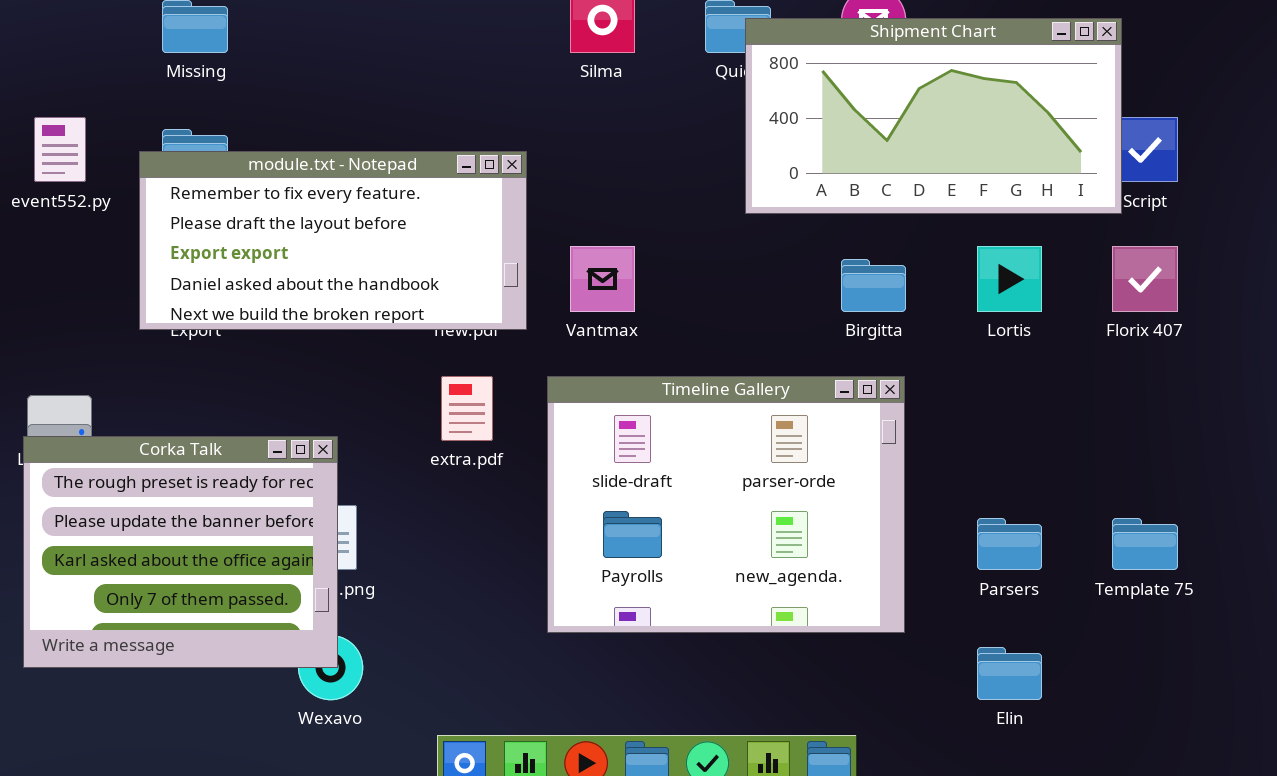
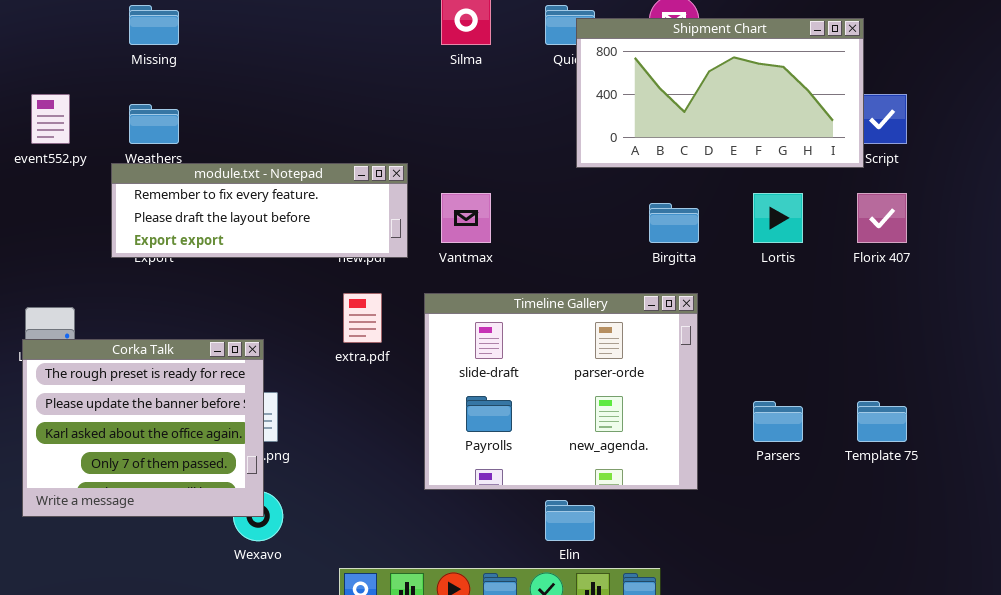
module.txt - Notepad: [139,151,527,330] -> [111,163,408,258], resized
Elin: [977,647,1042,700] -> [545,500,595,541], moved

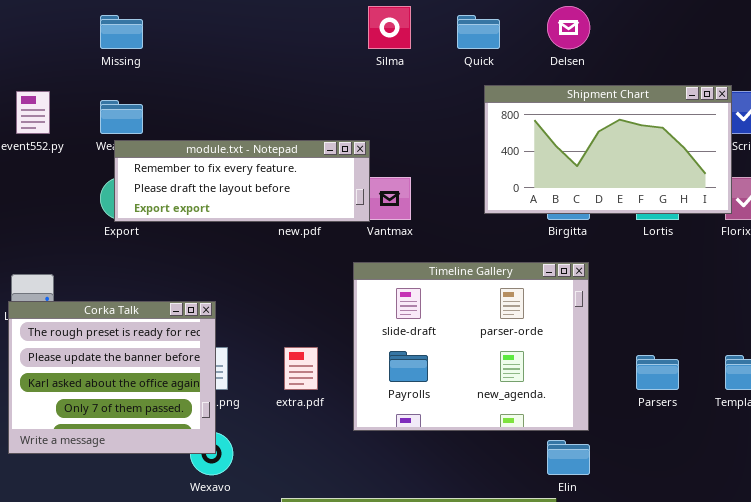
Shipment Chart: [576,18,864,168] -> [484,85,732,214], moved
module.txt - Notepad: [111,163,408,258] -> [114,140,370,222], moved
extra.pdf: [343,293,382,343] -> [284,347,318,390], moved
Elin: [545,500,595,541] -> [547,440,590,475], moved

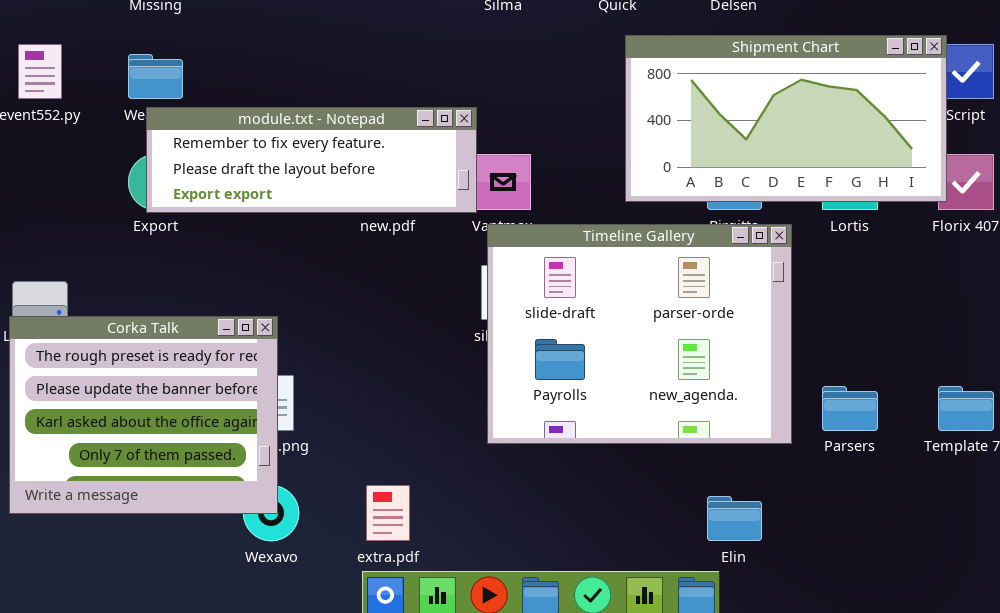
Timeline Gallery: [353,262,589,431] -> [487,224,792,444], moved
extra.pdf: [284,347,318,390] -> [366,485,410,541], moved

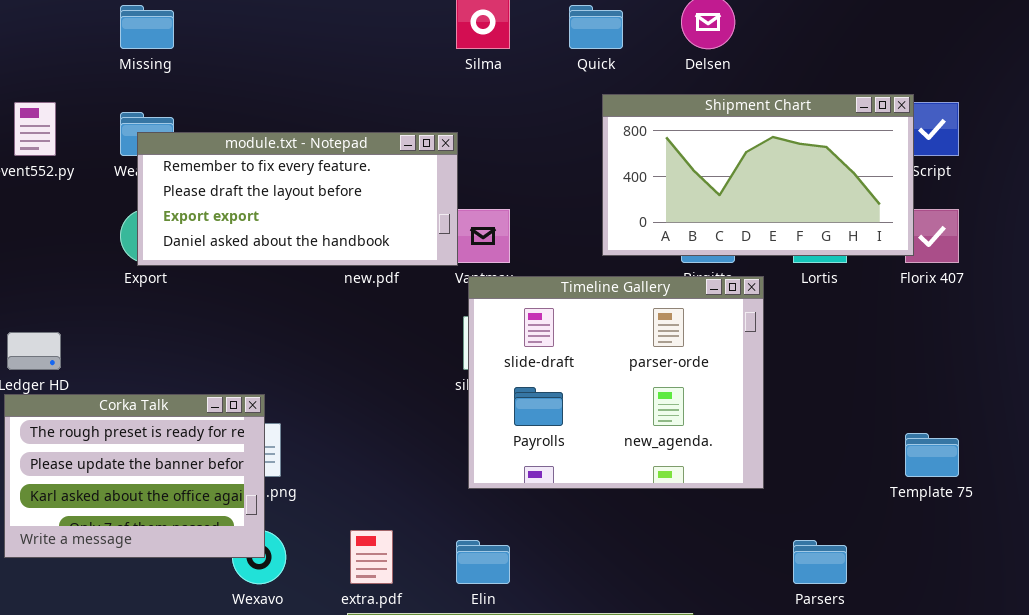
module.txt - Notepad: [146,107,477,213] -> [137,132,458,266], resized
Corka Talk: [9,316,278,514] -> [4,394,265,558], resized
Parsers: [822,386,878,431] -> [793,540,847,584], moved
Elin: [707,496,762,541] -> [456,540,510,584], moved

